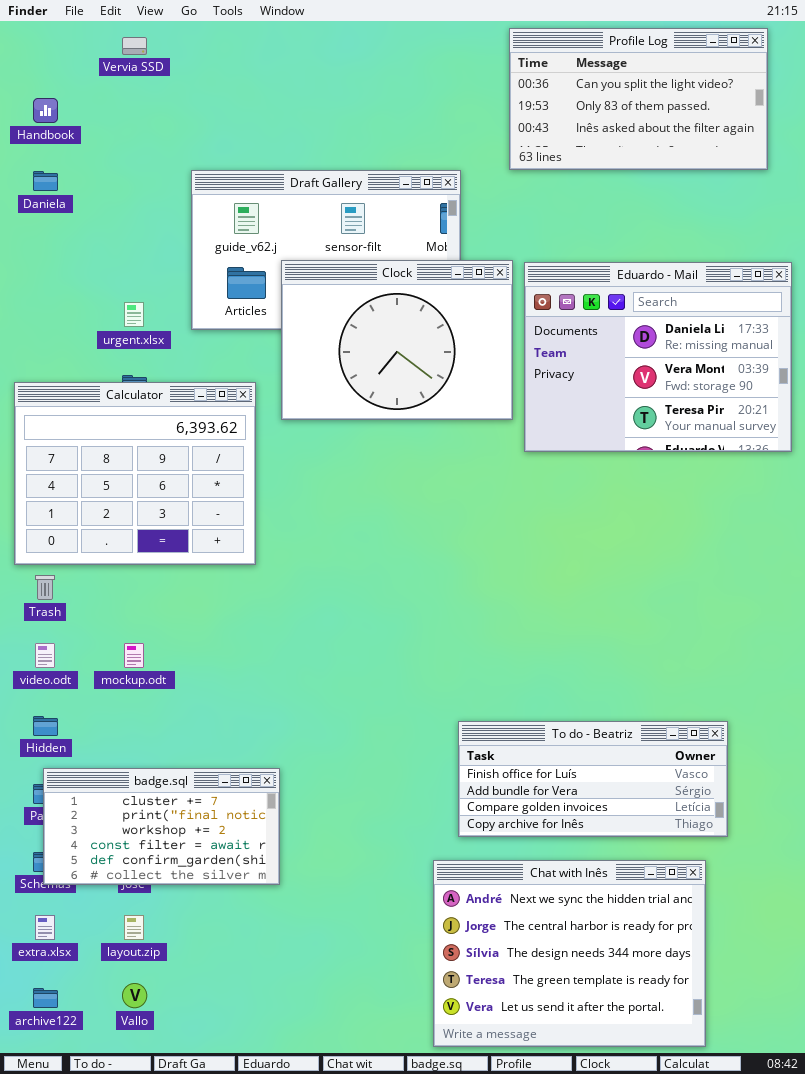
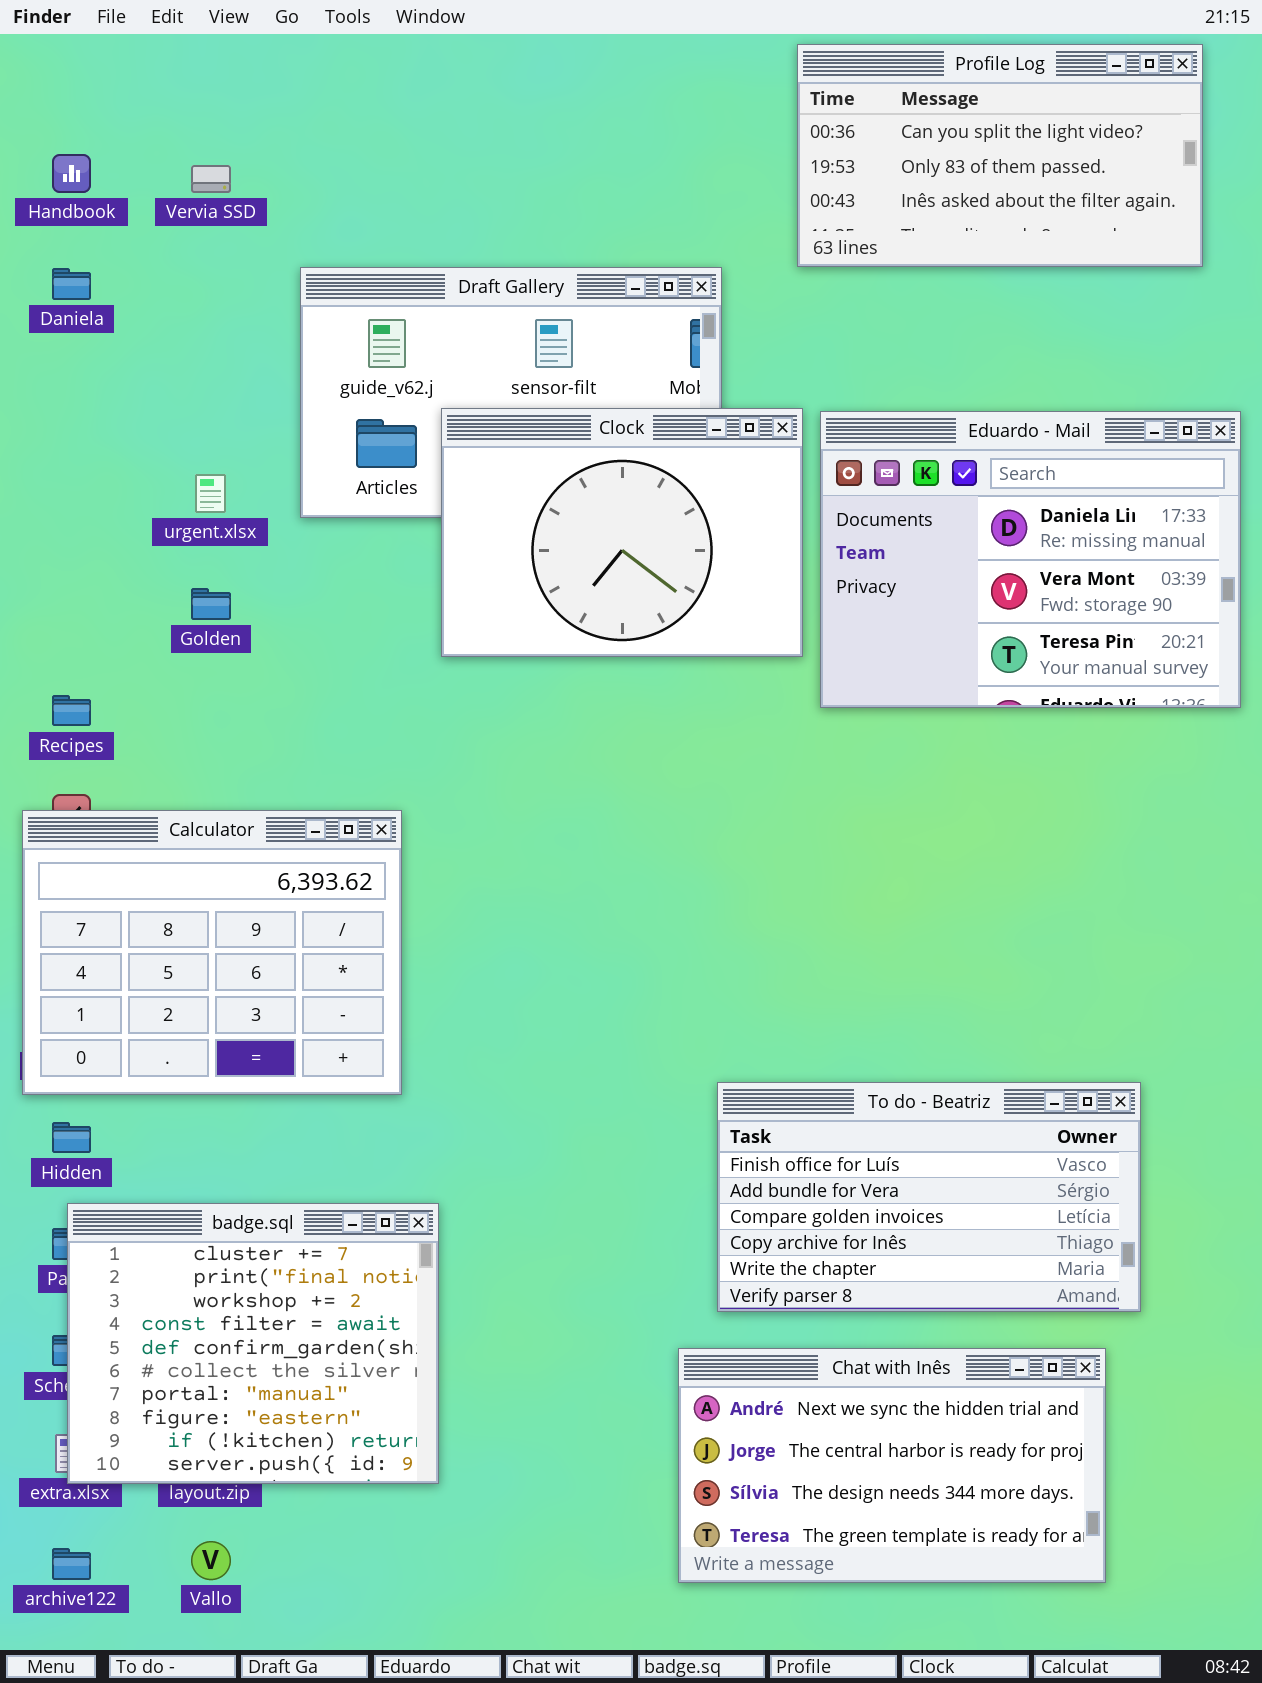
Vervia SSD: [122,37,147,55] -> [191,165,231,193], moved
Calculator: [14,382,256,565] -> [22,810,402,1095], moved
To do - Beatriz: [458,721,728,837] -> [717,1082,1141,1312], resized
badge.sql: [43,768,280,885] -> [67,1203,439,1484], resized
Chat with Inês: [433,860,706,1047] -> [678,1348,1106,1583], resized

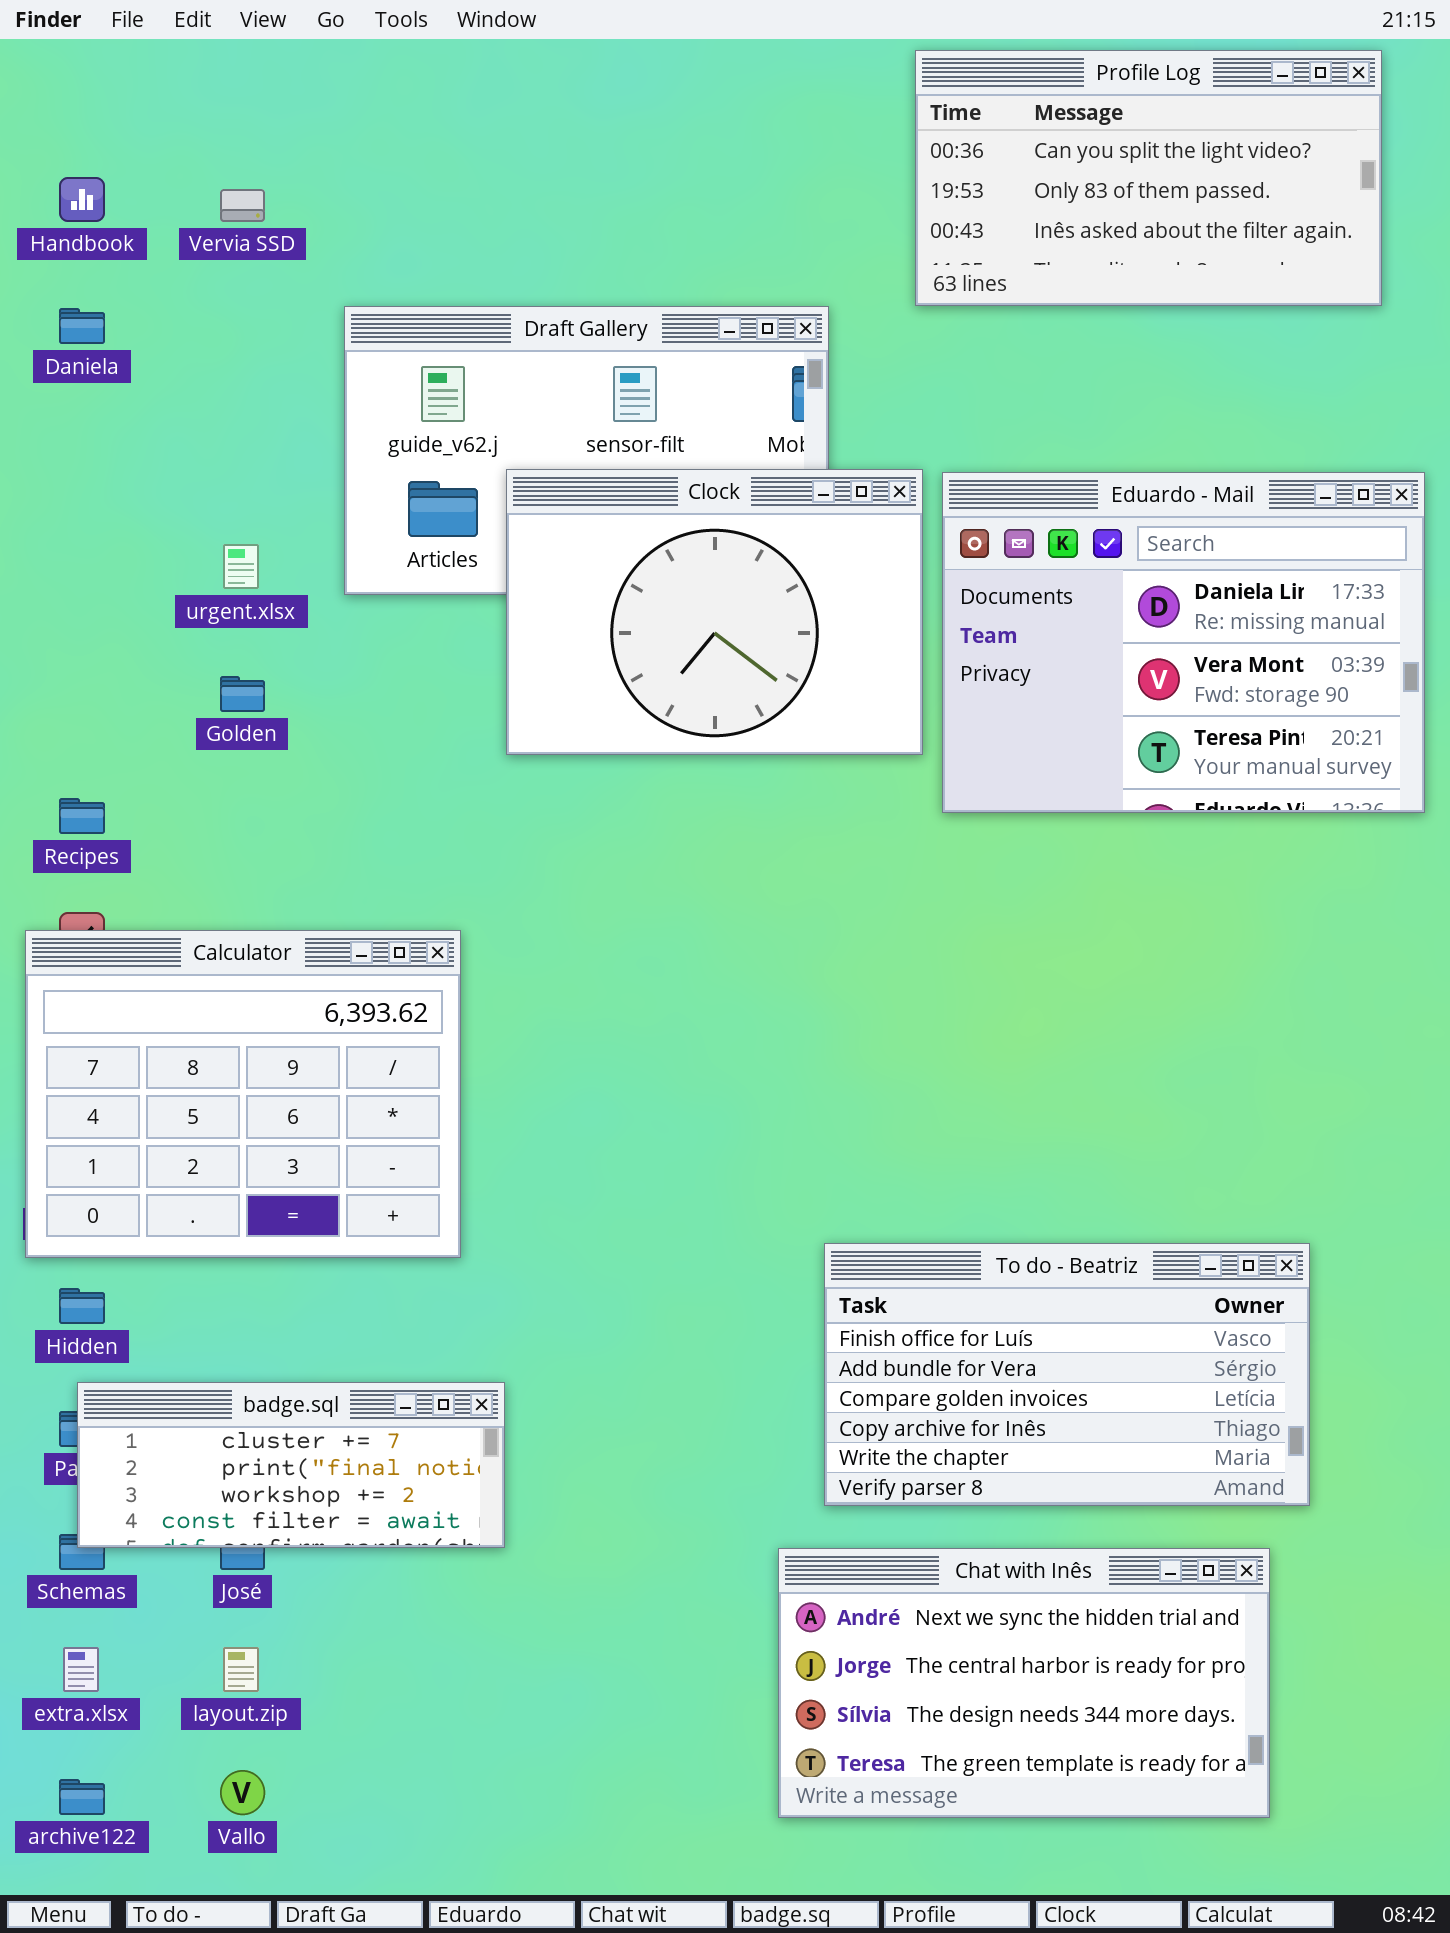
badge.sql: [67,1203,439,1484] -> [77,1382,505,1548], resized

